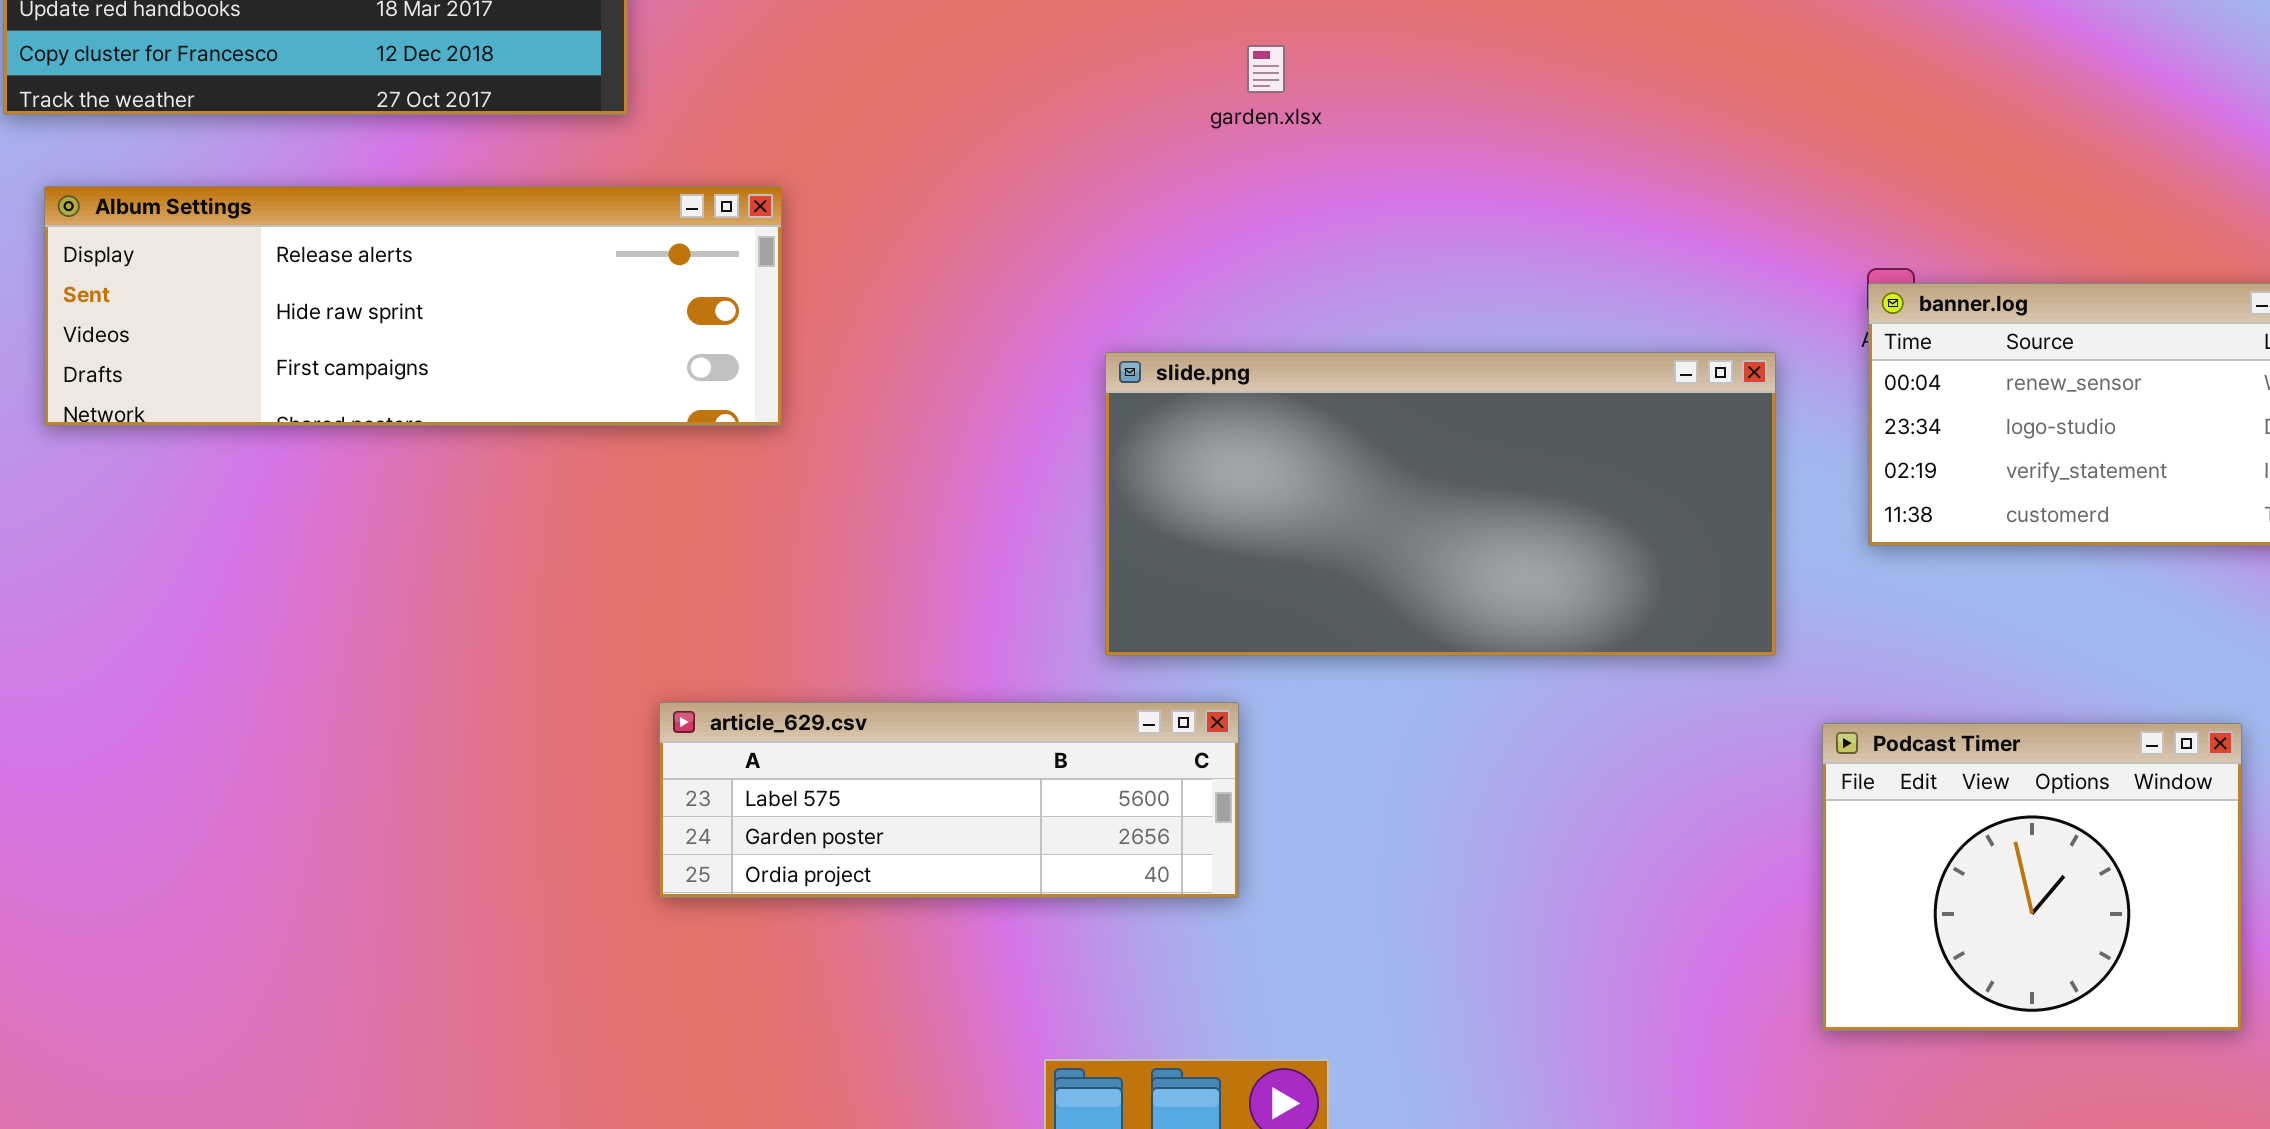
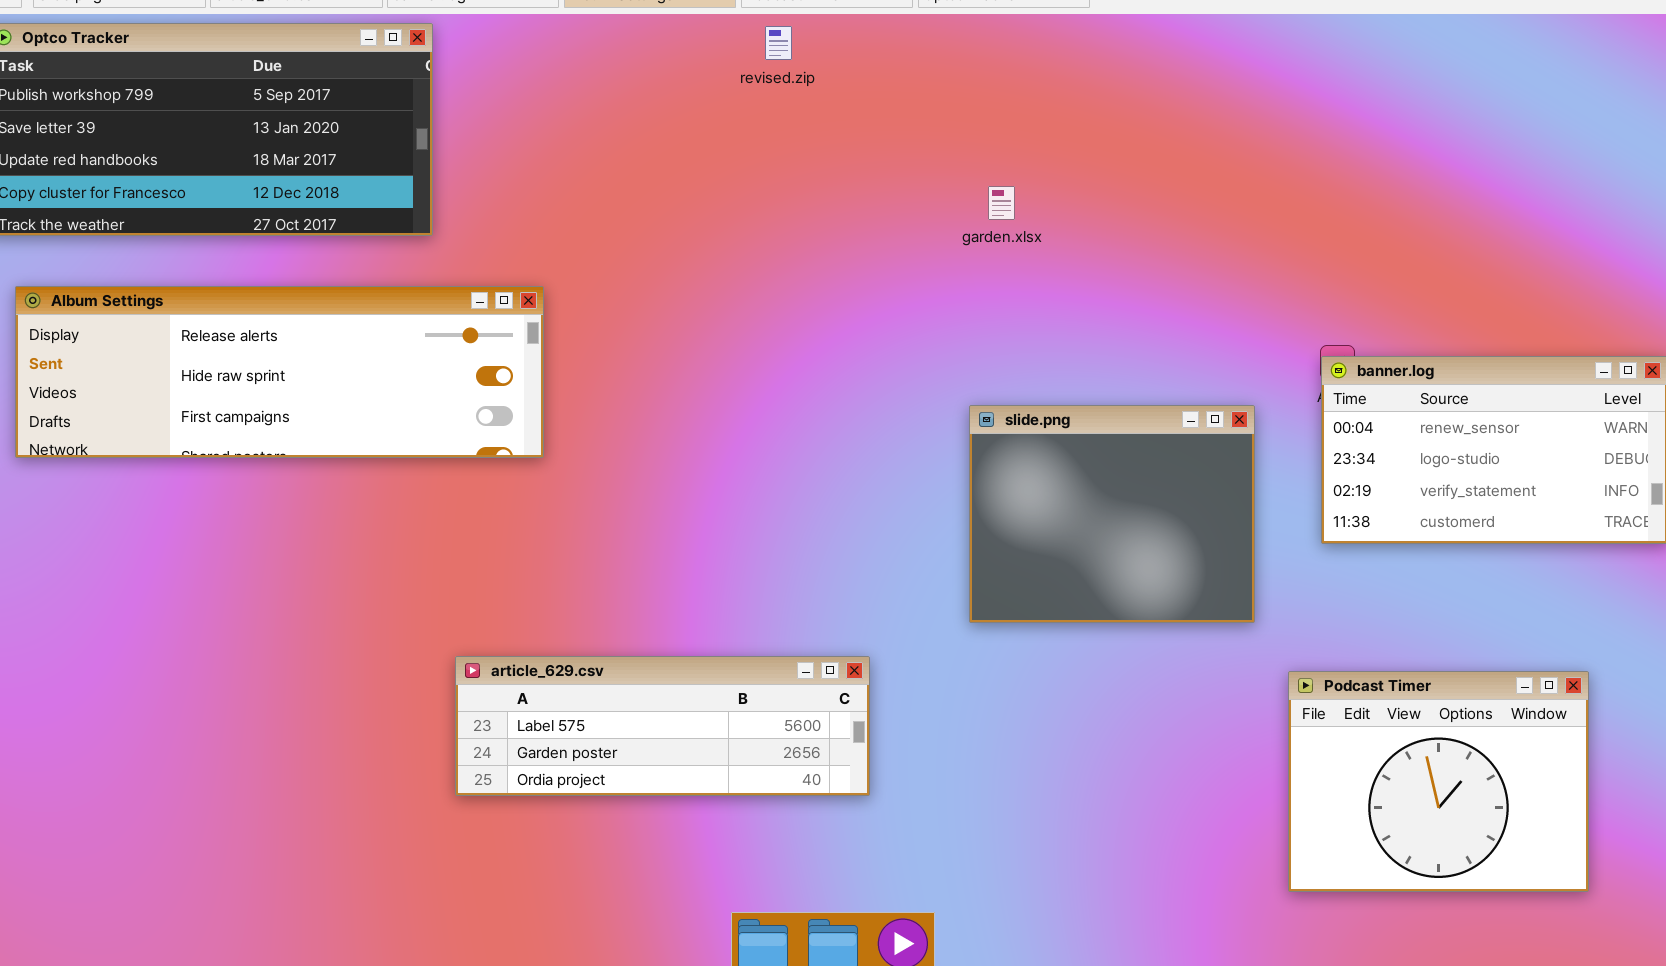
garden.xlsx: [1247,45,1285,93] -> [988,186,1015,220], moved
slide.png: [1105,352,1776,656] -> [969,405,1255,623], resized

